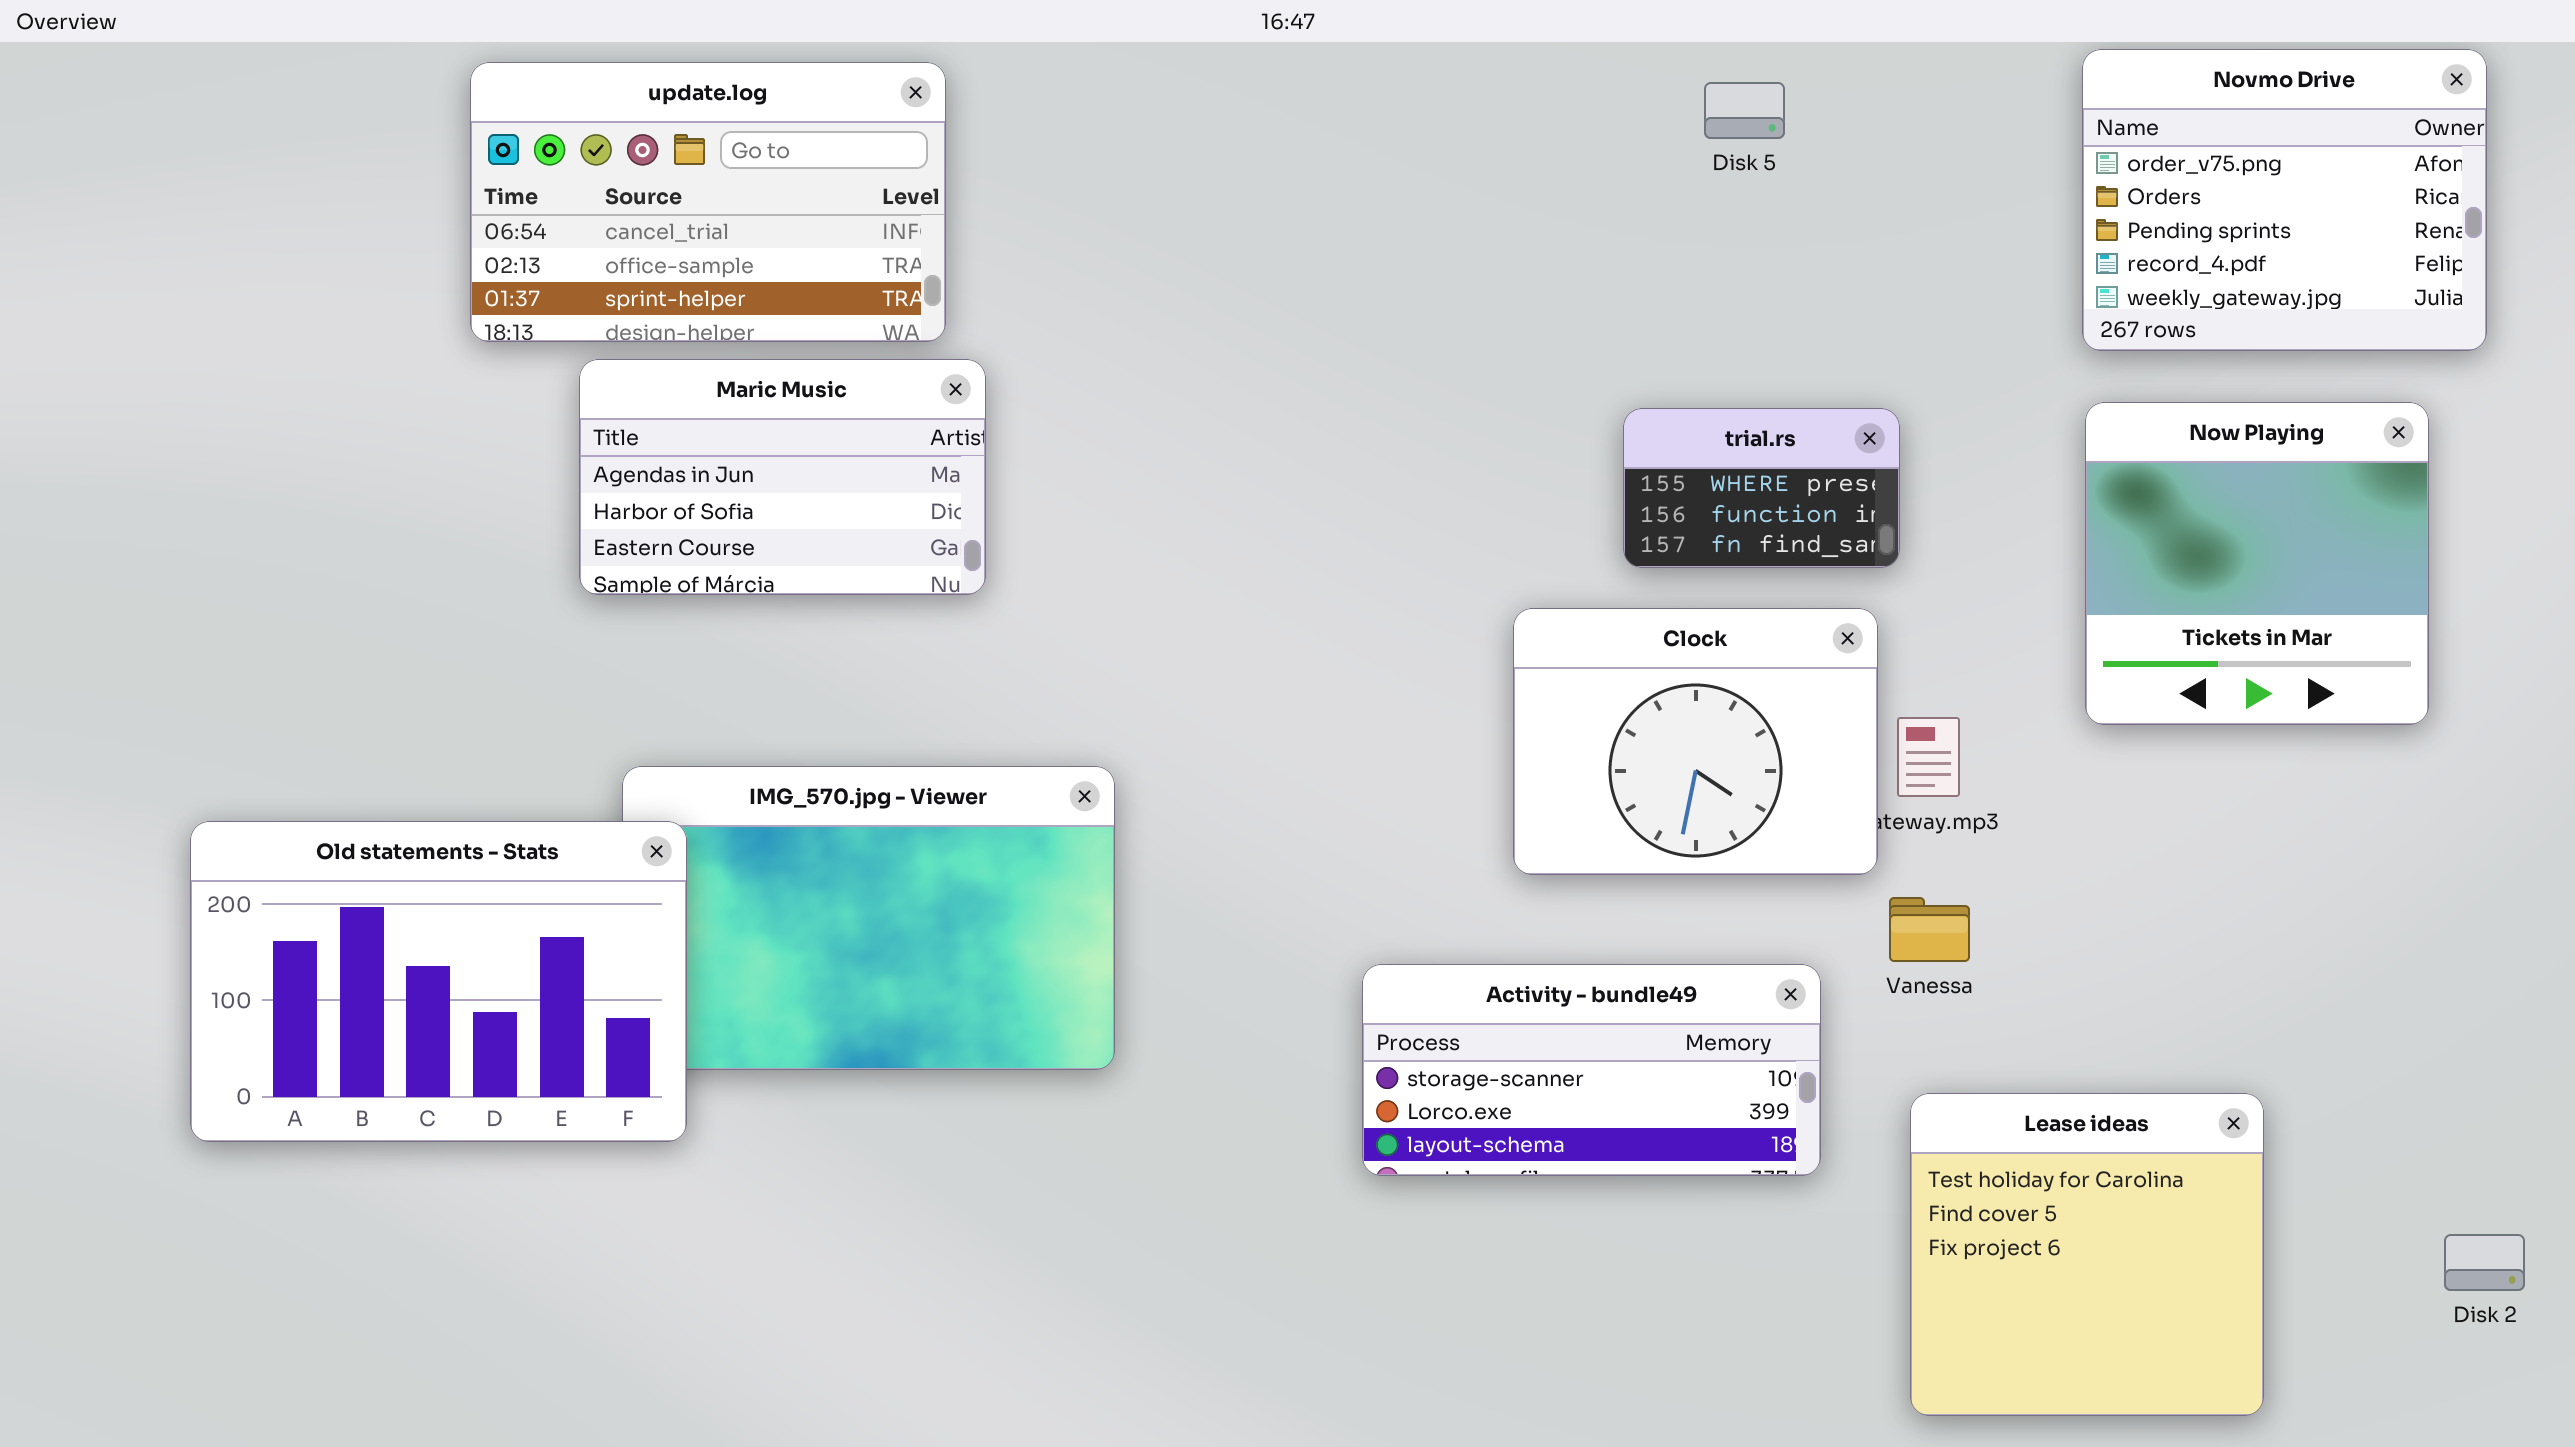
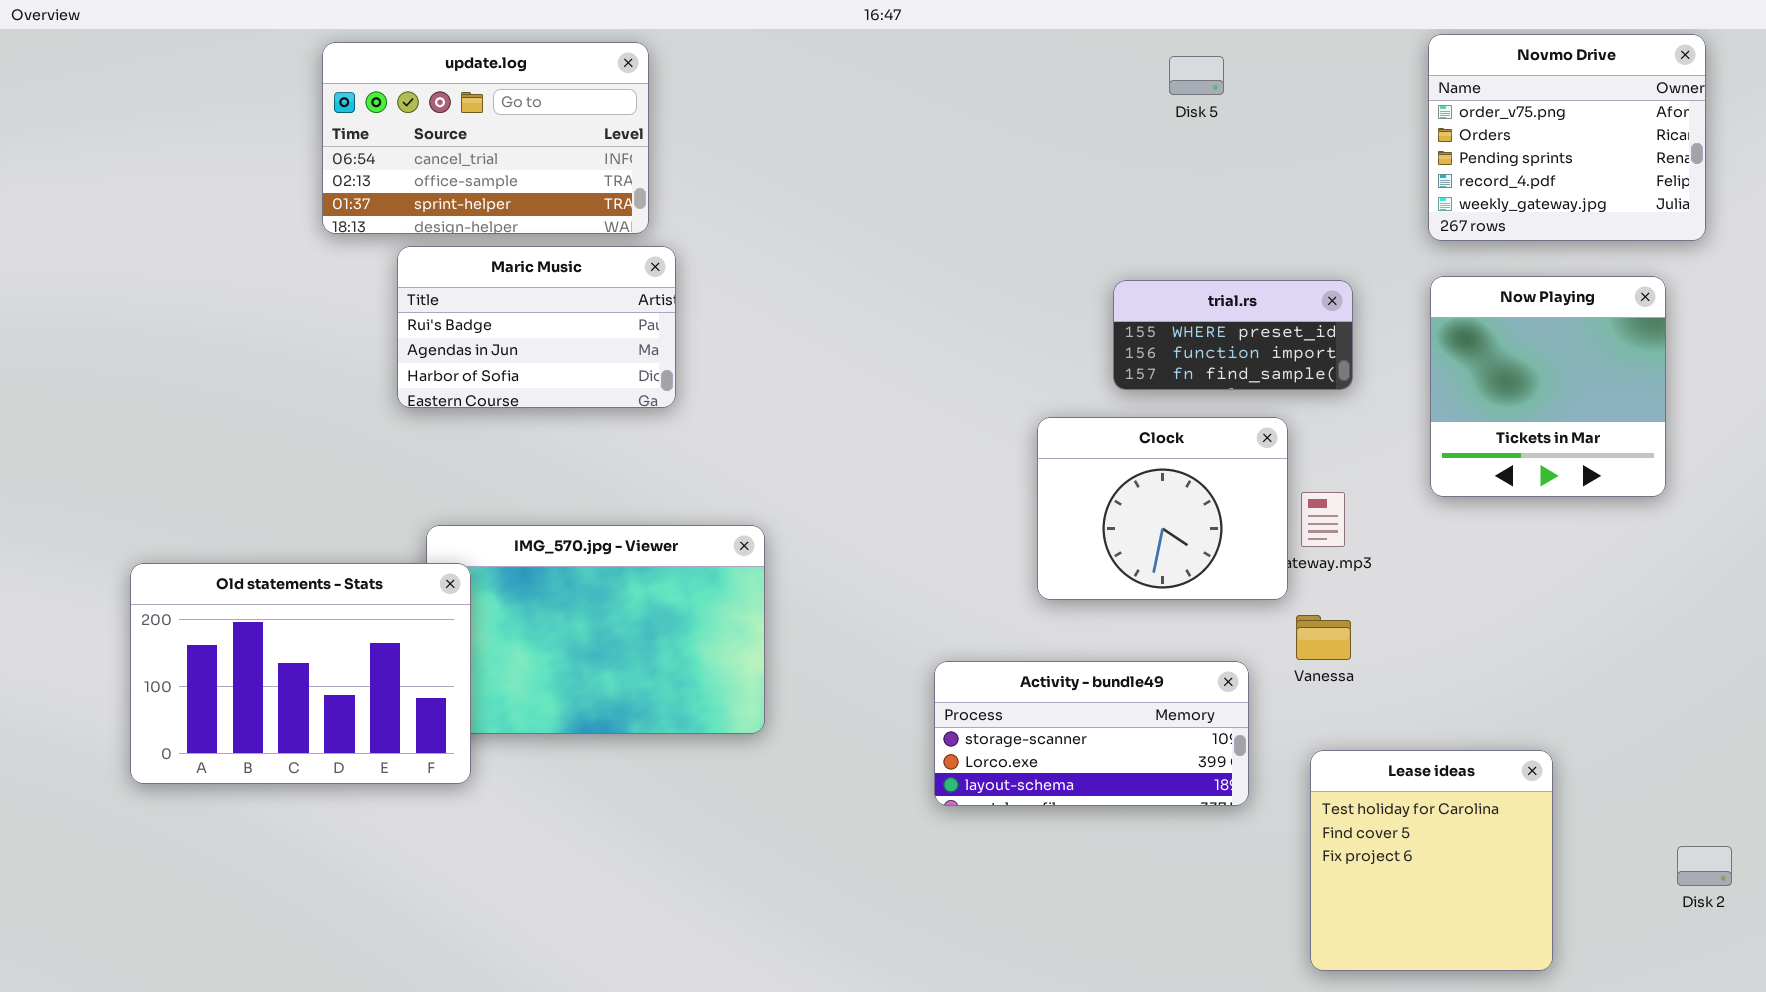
Maric Music: [579,359,986,595] -> [397,246,676,408], scrolled up 1 row
trial.rs: [1623,408,1900,568] -> [1113,280,1353,390], resized

